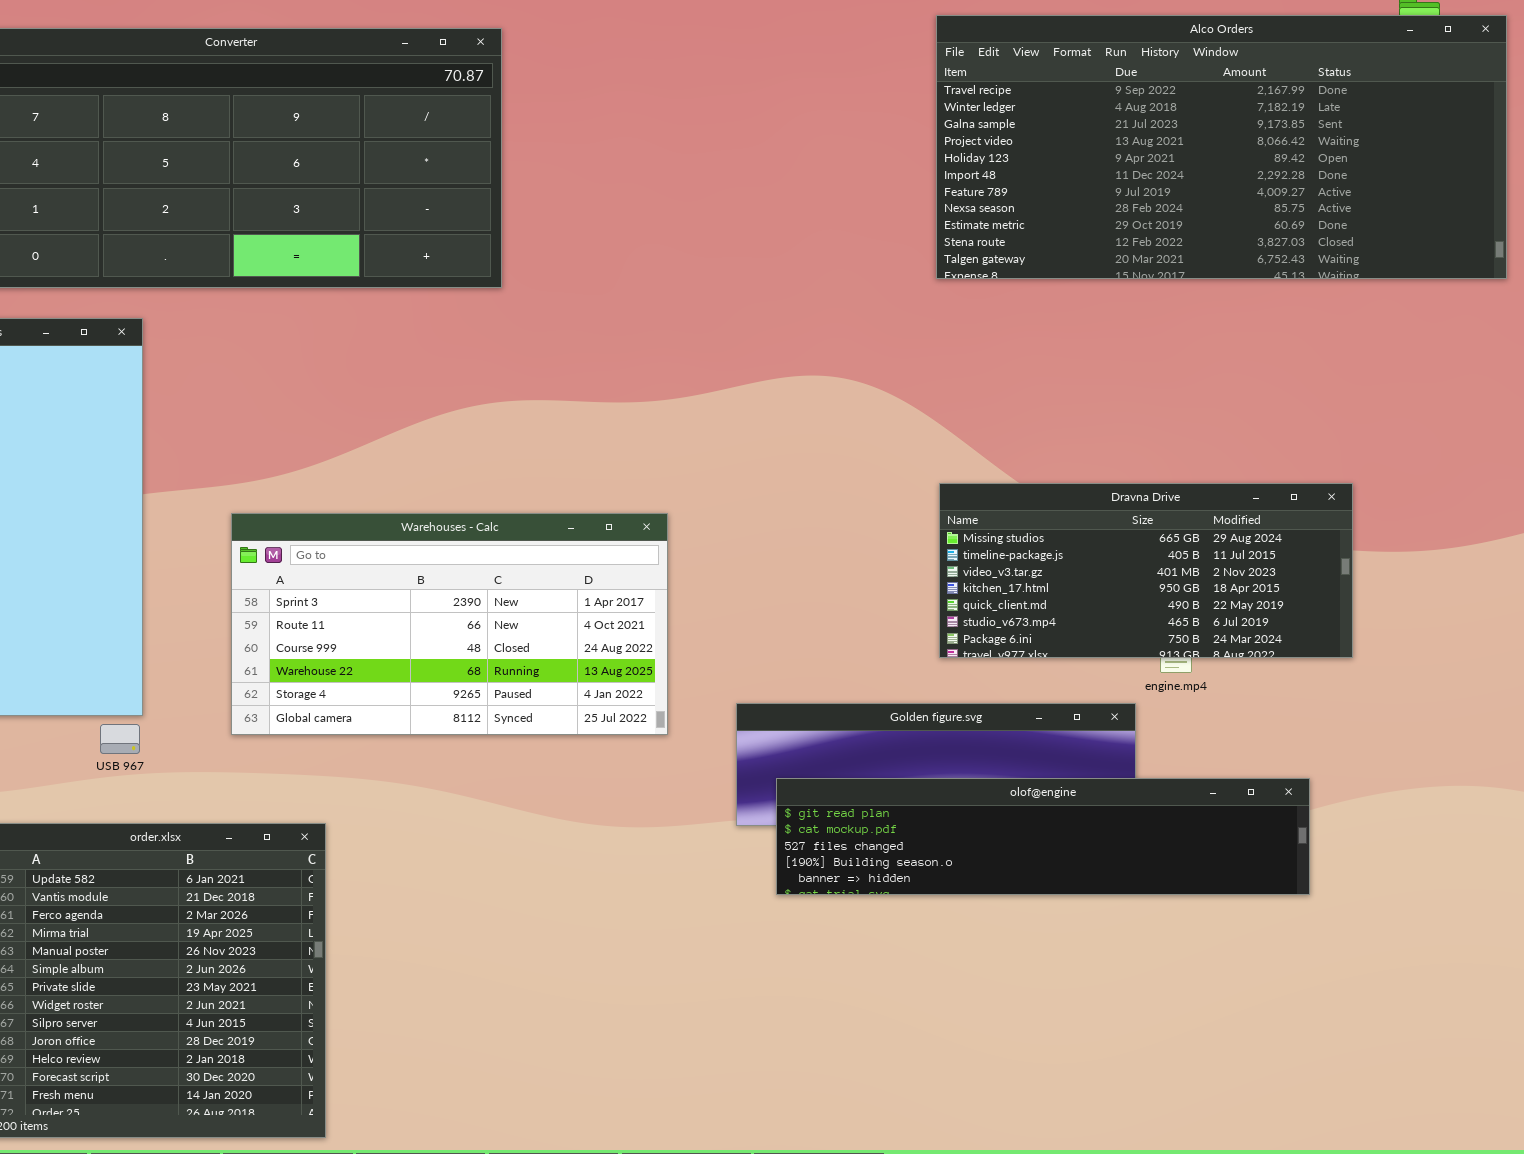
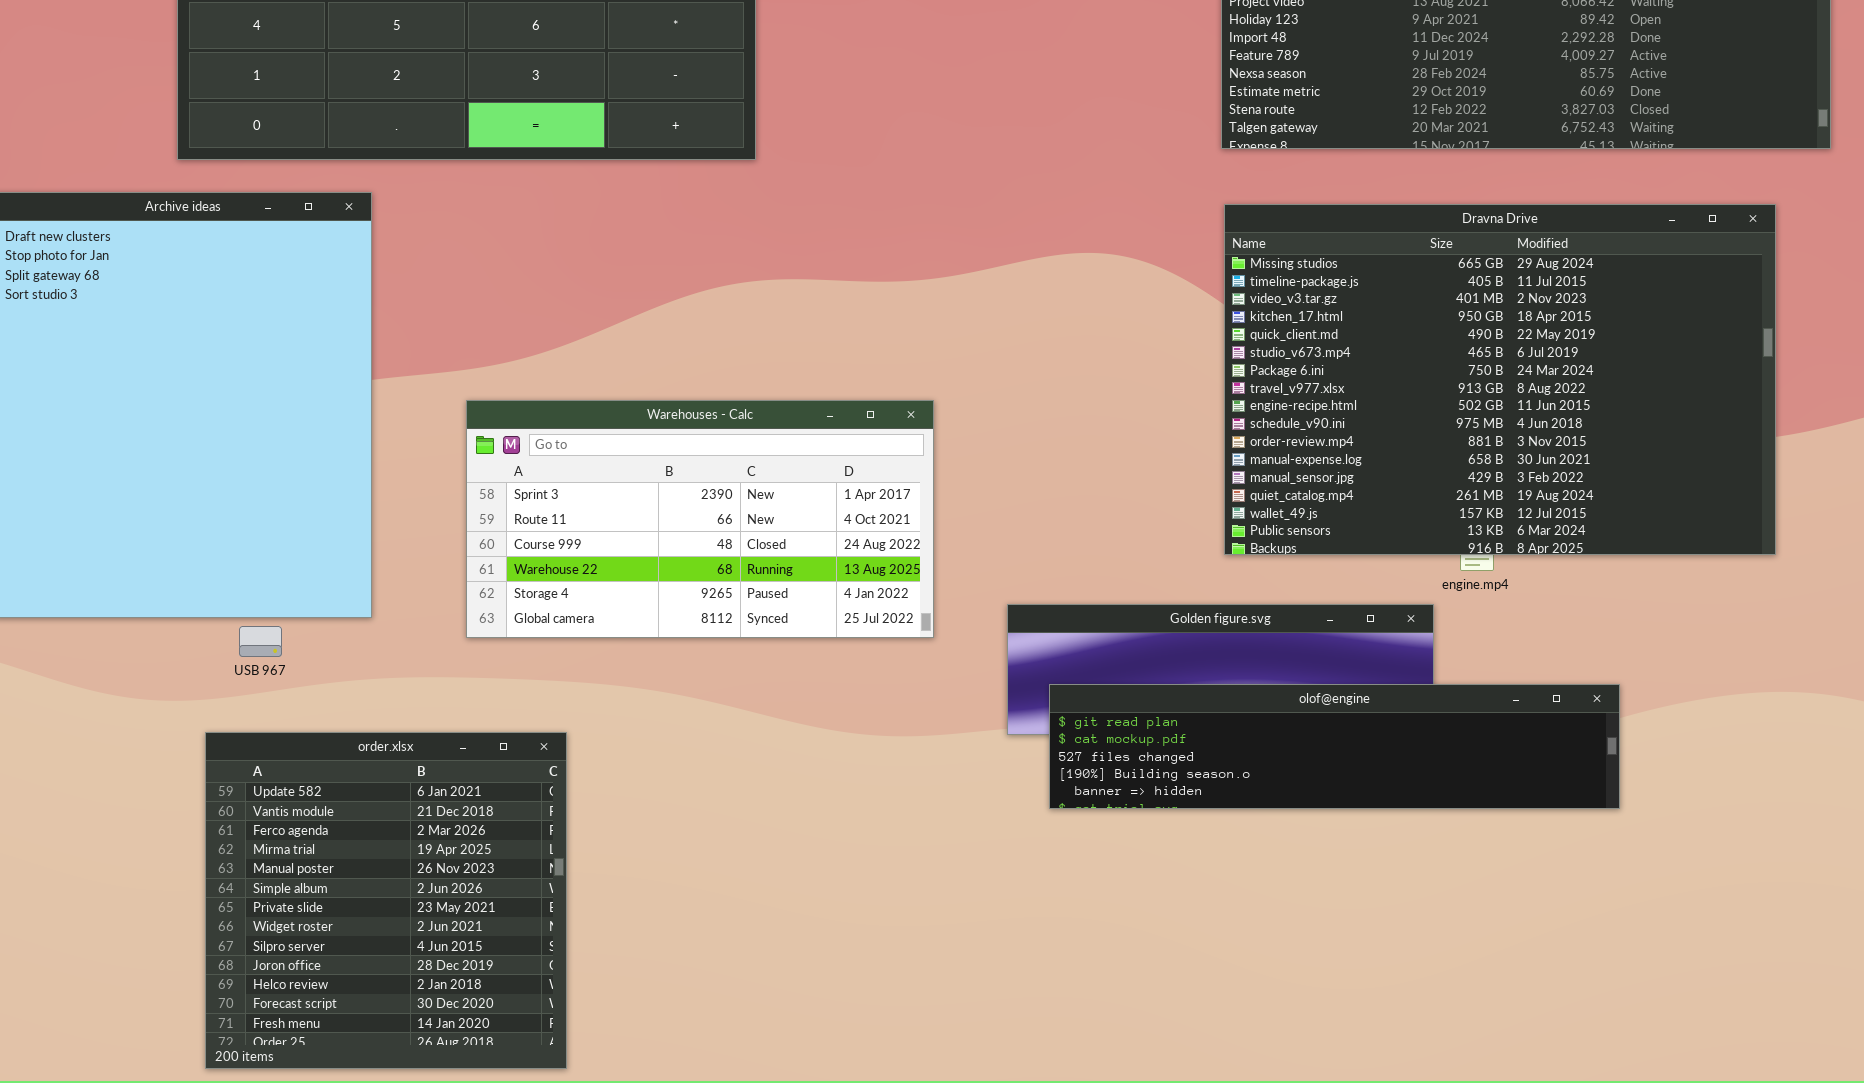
Dravna Drive: [939,483,1353,658] -> [1224,204,1776,555], resized
USB 967: [100,724,140,754] -> [239,626,282,657], moved

